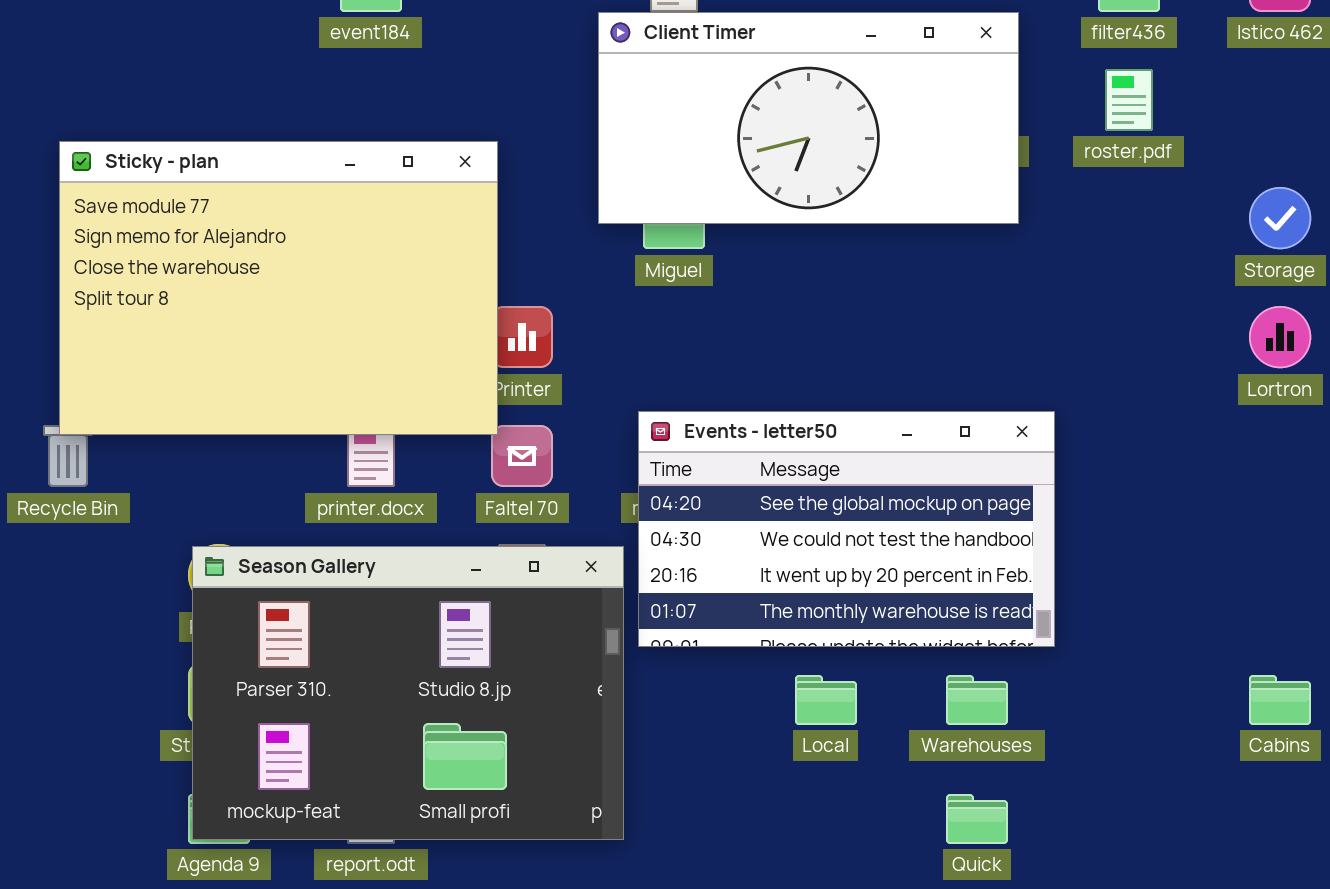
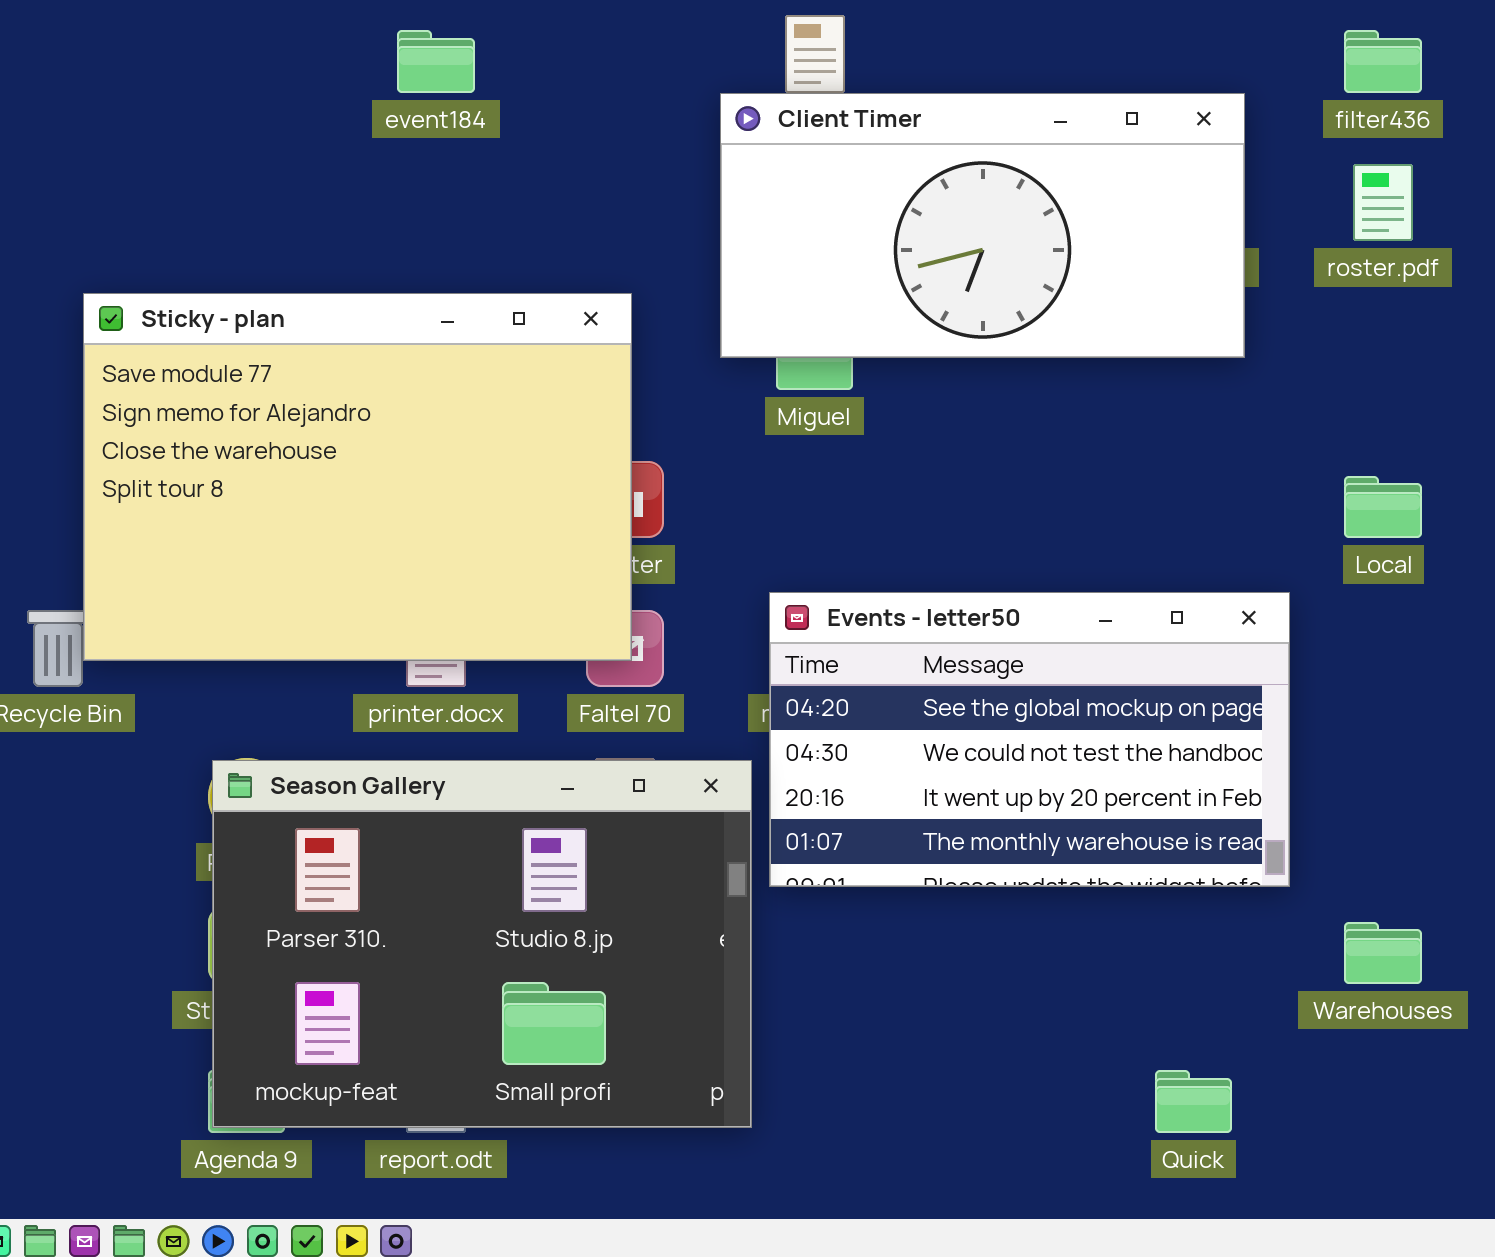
Sticky - plan: [59,141,498,435] -> [83,293,632,661], moved
Local: [795,675,857,725] -> [1344,476,1422,538], moved
Warehouses: [946,675,1008,725] -> [1344,922,1422,984], moved

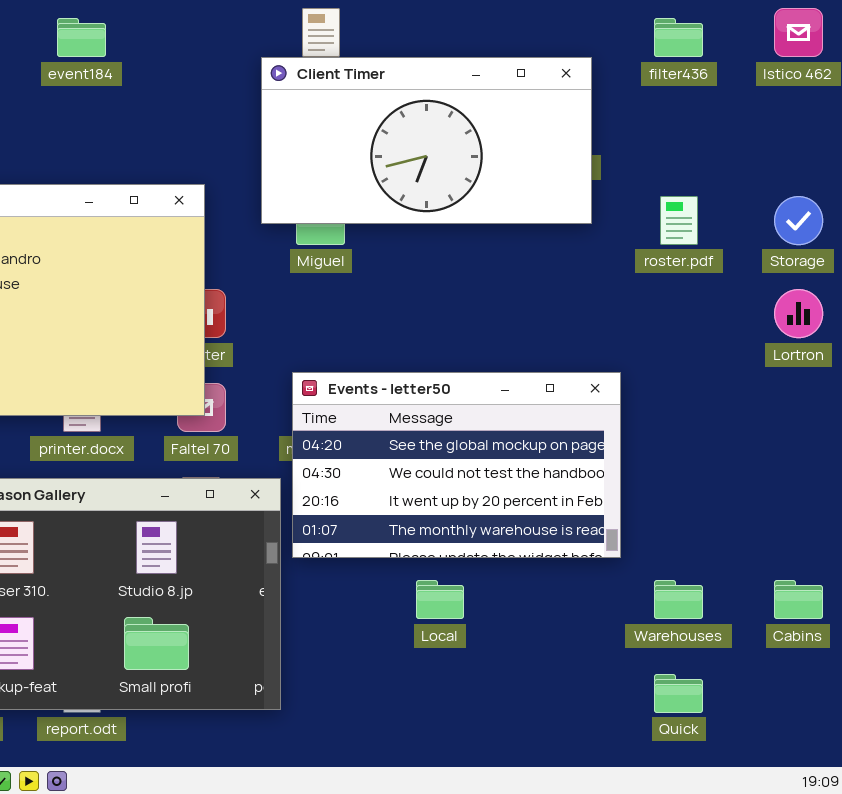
roster.pdf: [1353,164,1413,241] -> [660,196,698,245], moved
Local: [1344,476,1422,538] -> [416,580,464,619], moved
Quick: [1155,1070,1232,1133] -> [654,674,703,713], moved

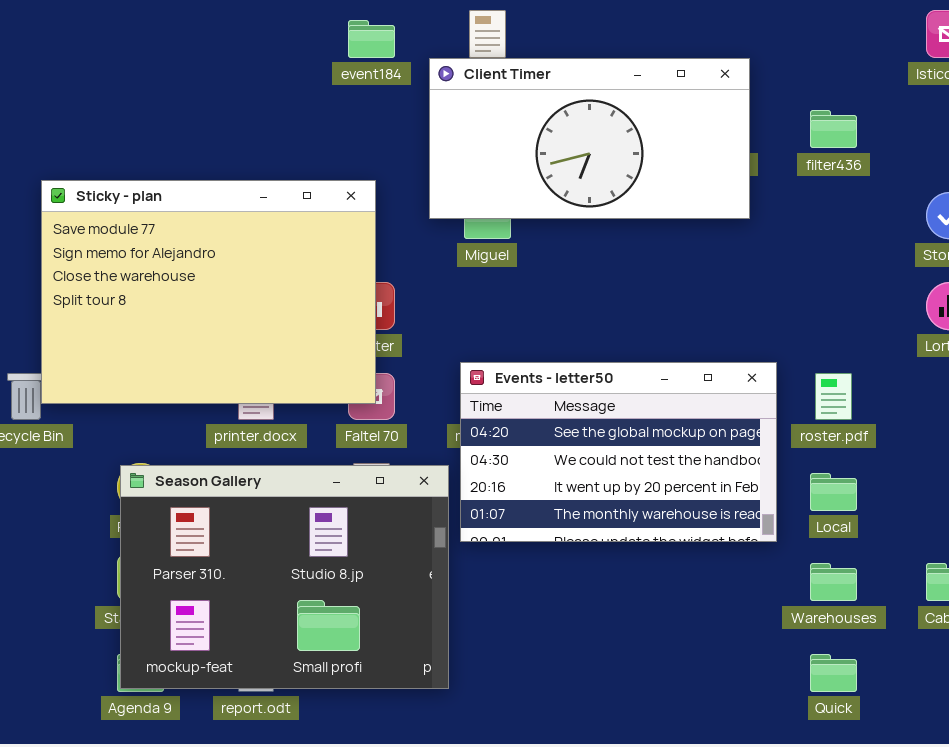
event184: [57,18,106,57] -> [348,20,395,58], moved
filter436: [654,18,703,57] -> [810,110,857,148], moved
roster.pdf: [660,196,698,245] -> [815,373,852,420], moved
Local: [416,580,464,619] -> [810,473,857,511], moved

